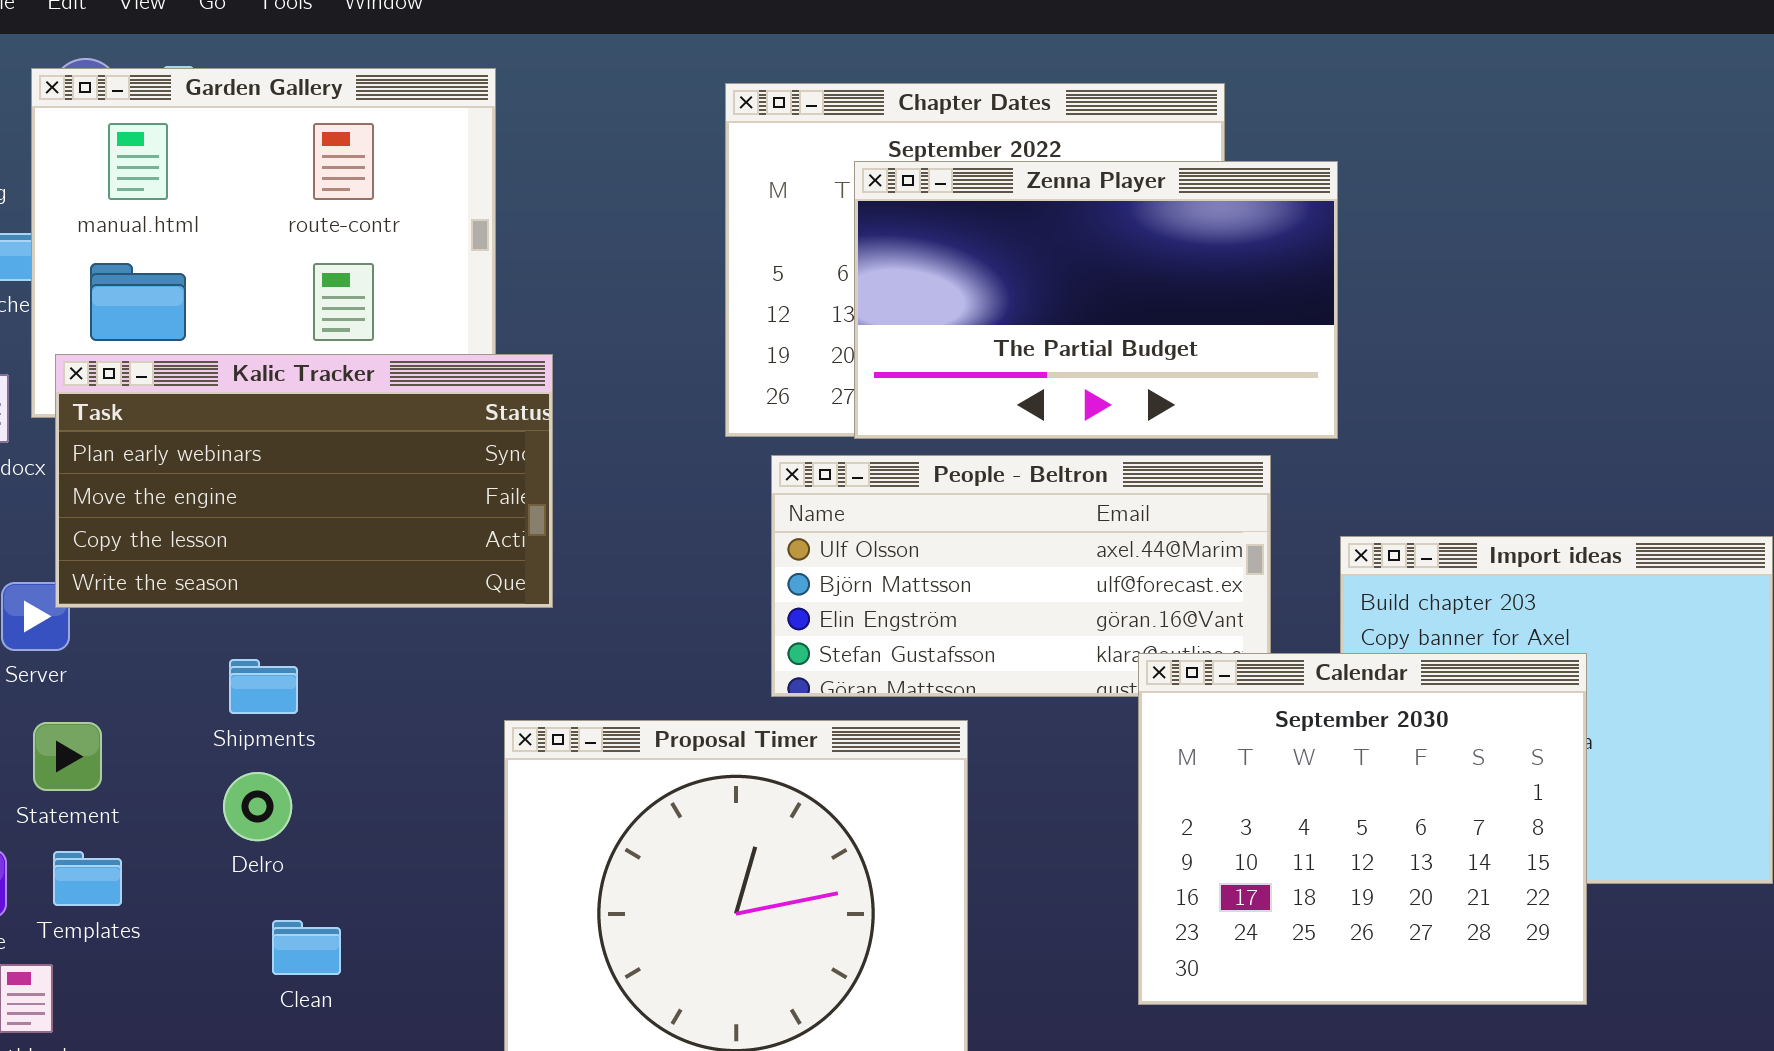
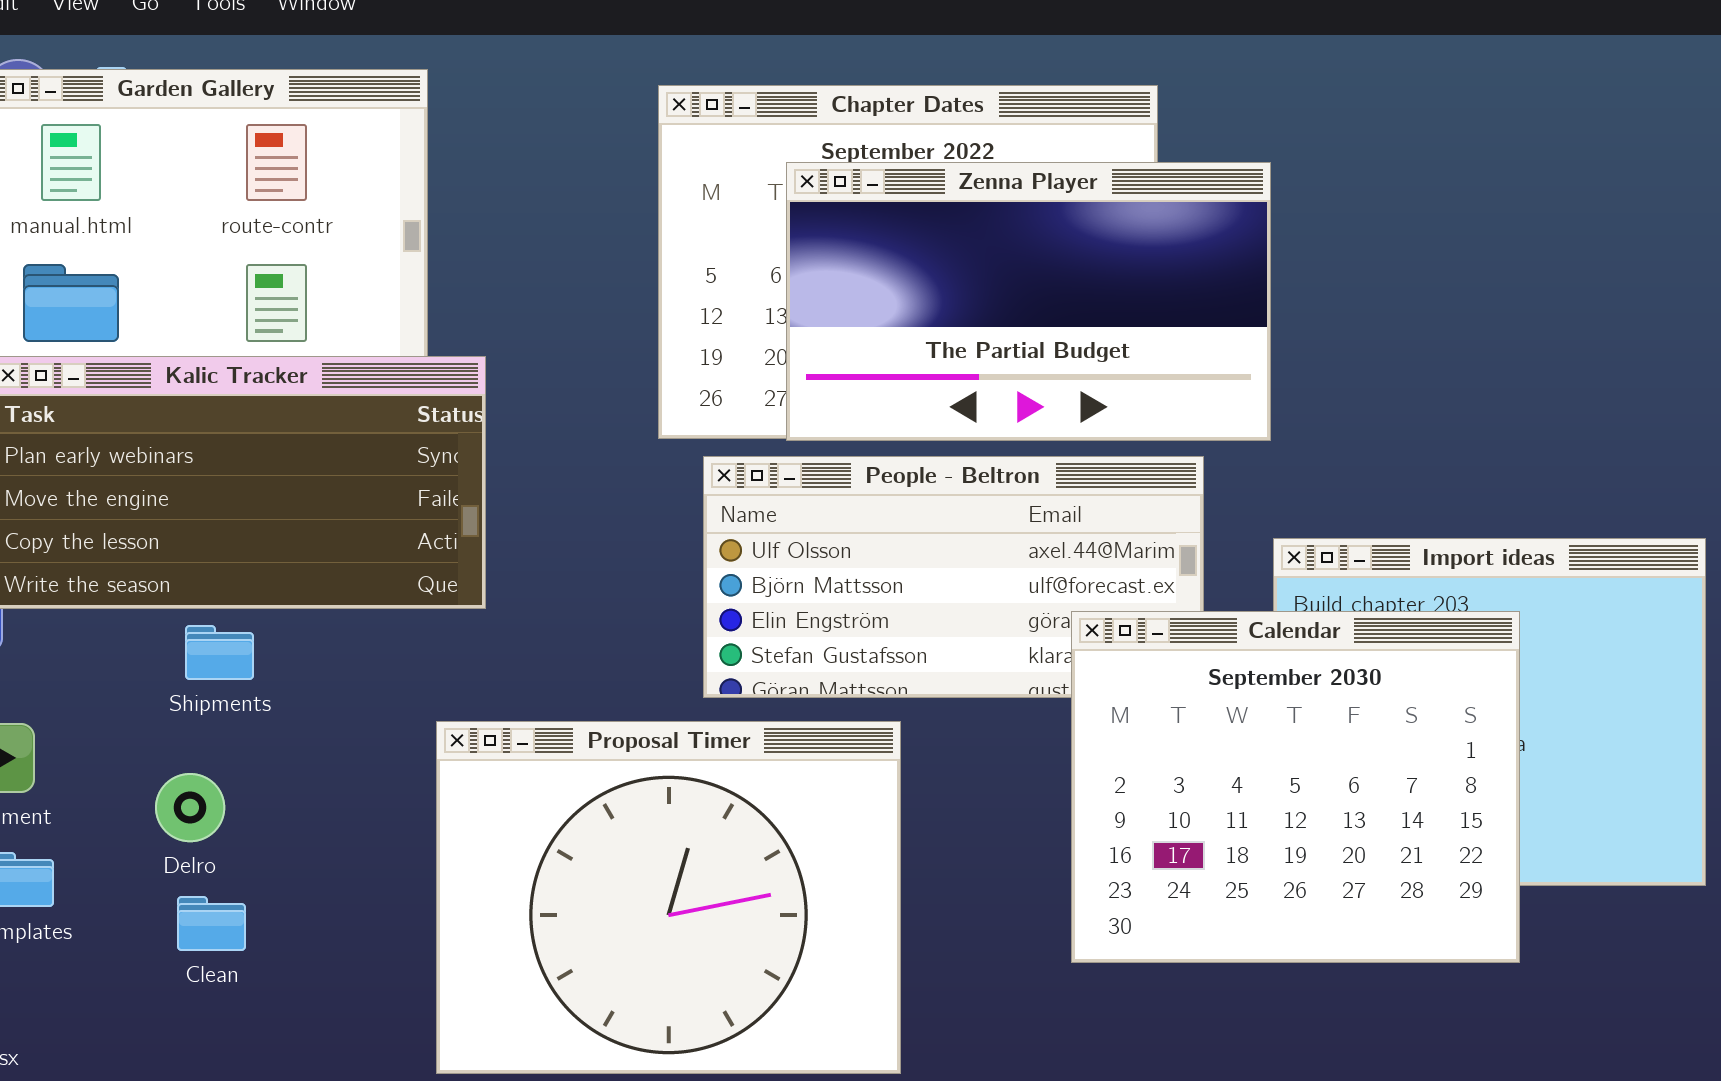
Calendar: [1138,653,1587,1005] -> [1071,611,1520,963], moved
Shipments: [229,659,298,714] -> [185,625,254,680], moved
Clean: [272,920,341,975] -> [177,896,246,951], moved

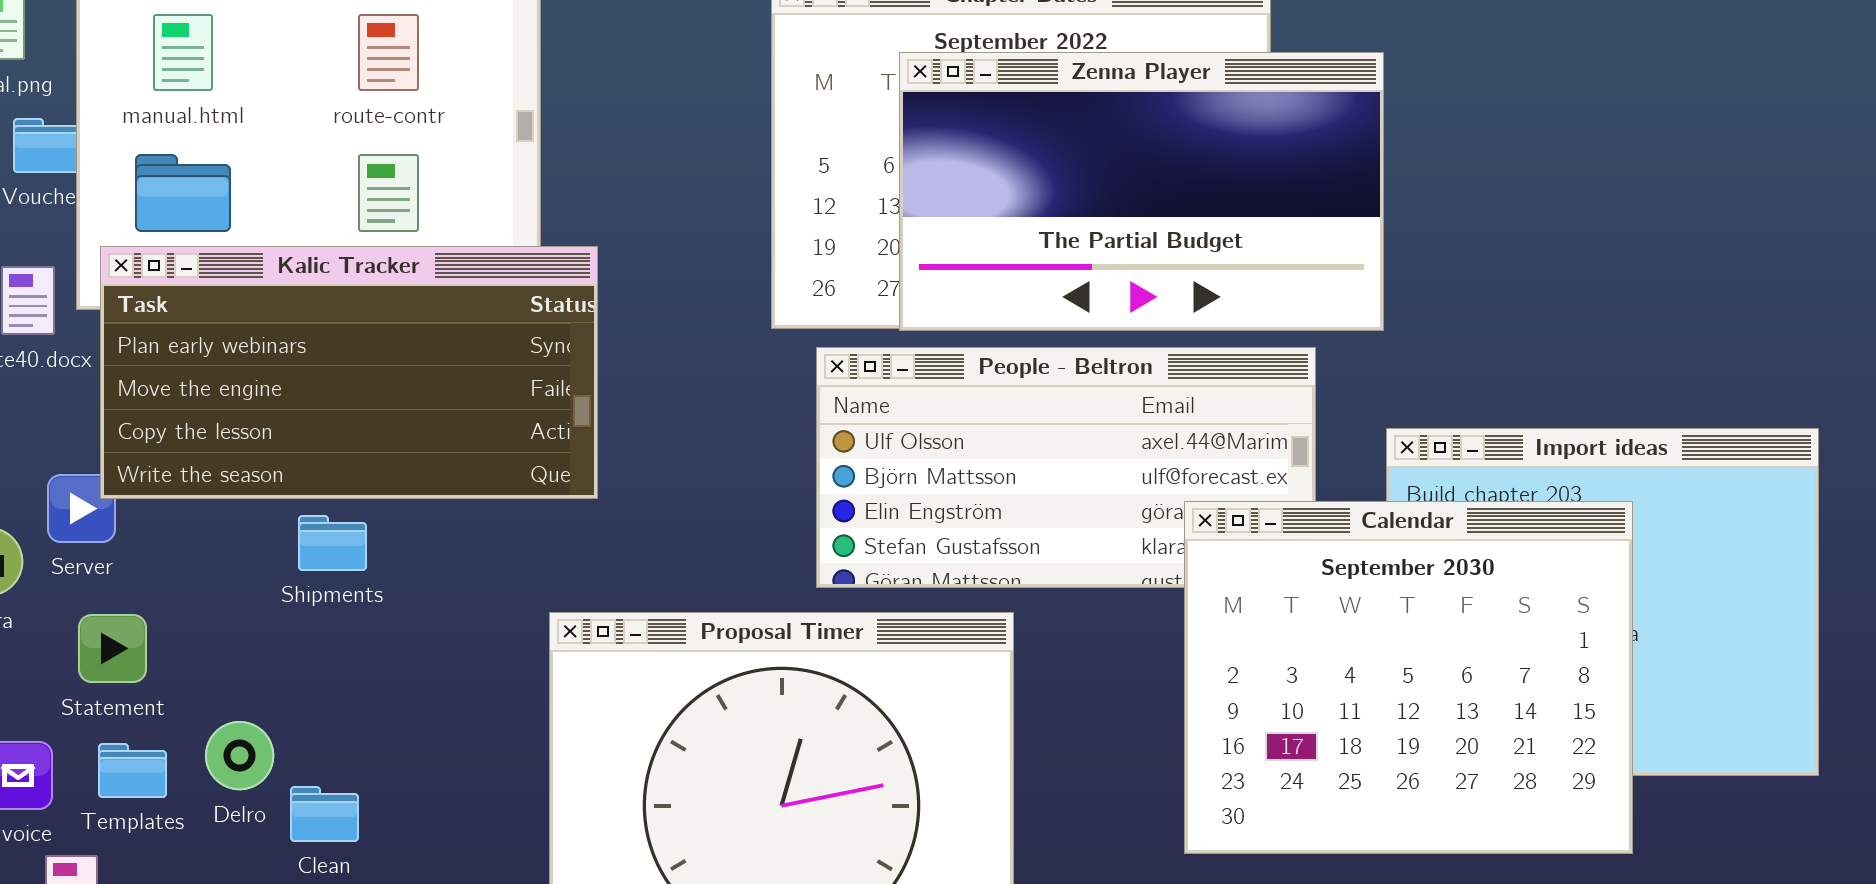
Delro: [155,773,225,842] -> [205,721,274,790], moved

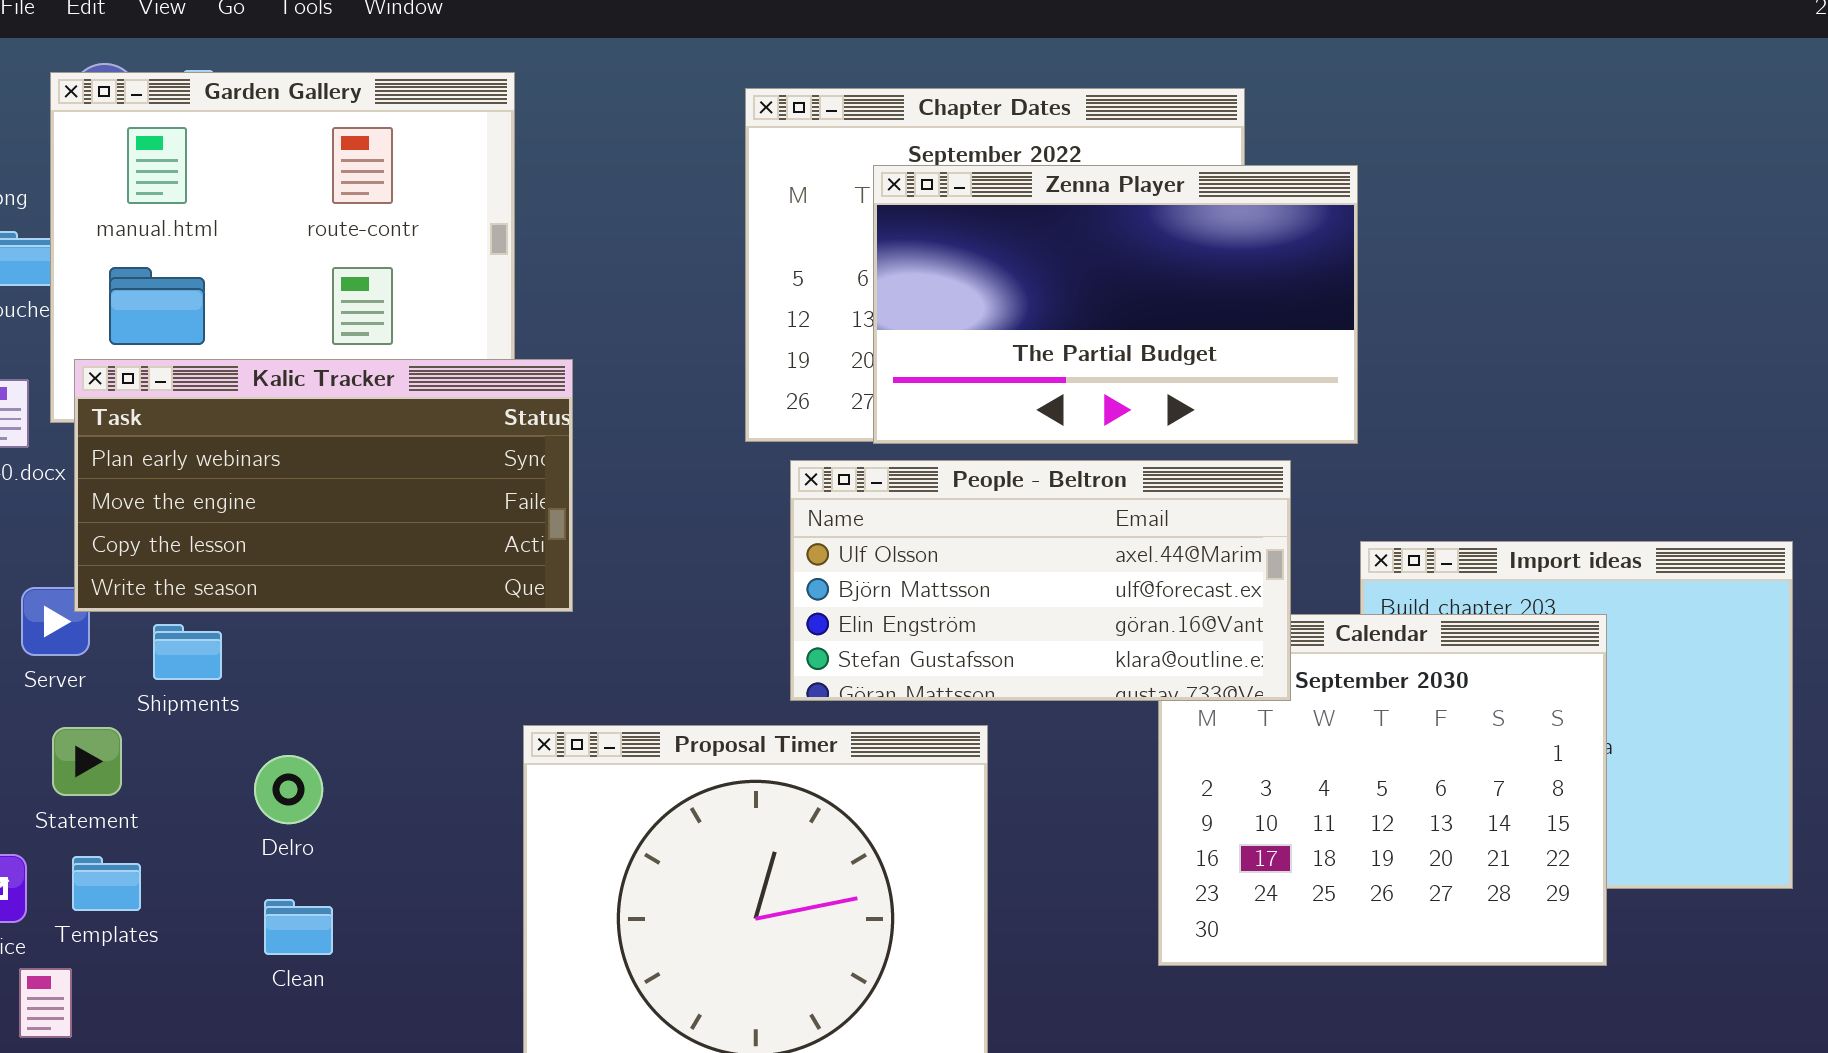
People - Beltron: [816,347,1316,588] -> [790,460,1291,701], raised
Shipments: [298,515,367,571] -> [153,624,222,680], moved
Delro: [205,721,274,790] -> [254,755,323,824], moved

